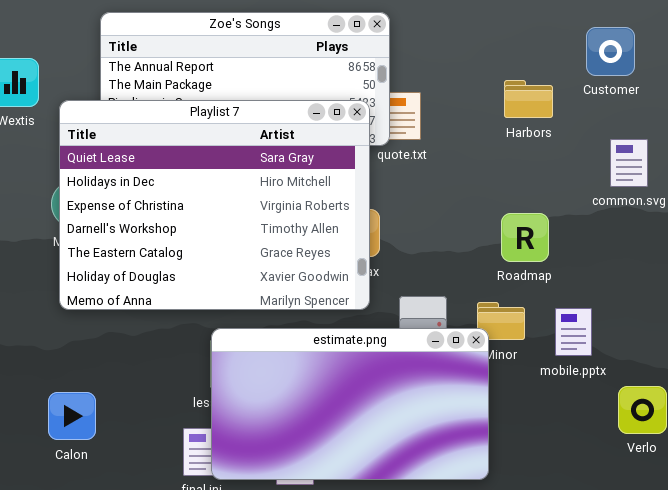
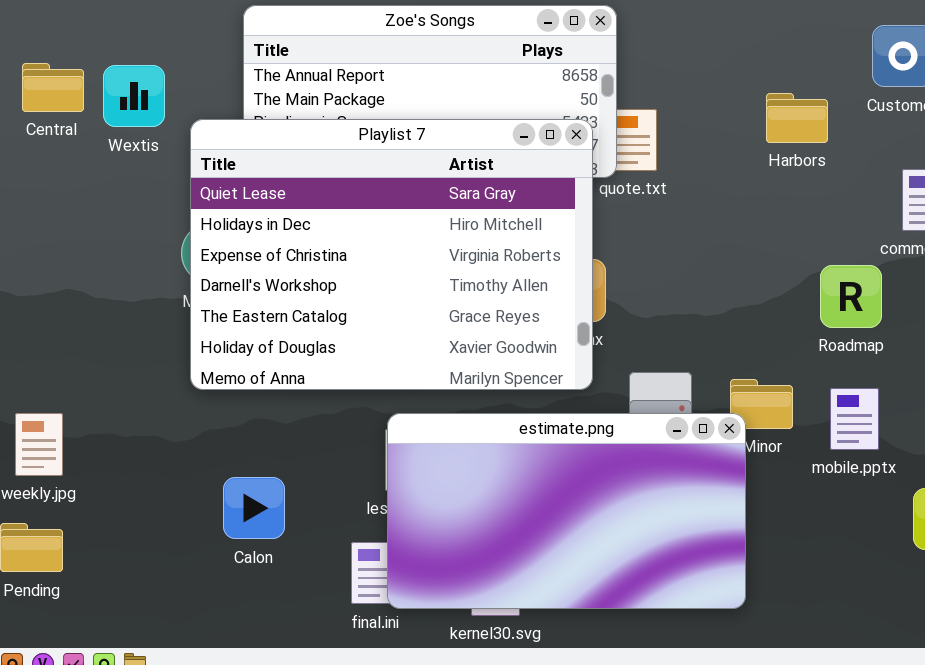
Roadmap: [501,213,549,262] -> [820,265,882,328], moved
Calon: [48,392,96,440] -> [223,477,285,539], moved

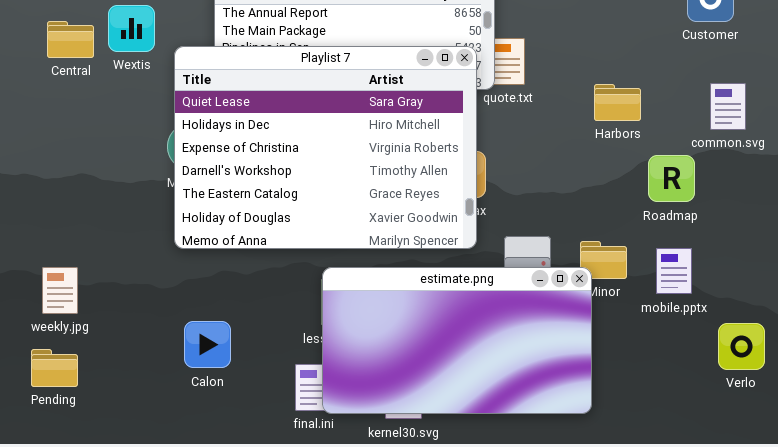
Central: [22,63,84,112] -> [47,21,94,58], moved
Harbors: [766,93,828,143] -> [594,84,641,121], moved
Calon: [223,477,285,539] -> [184,321,231,368], moved

